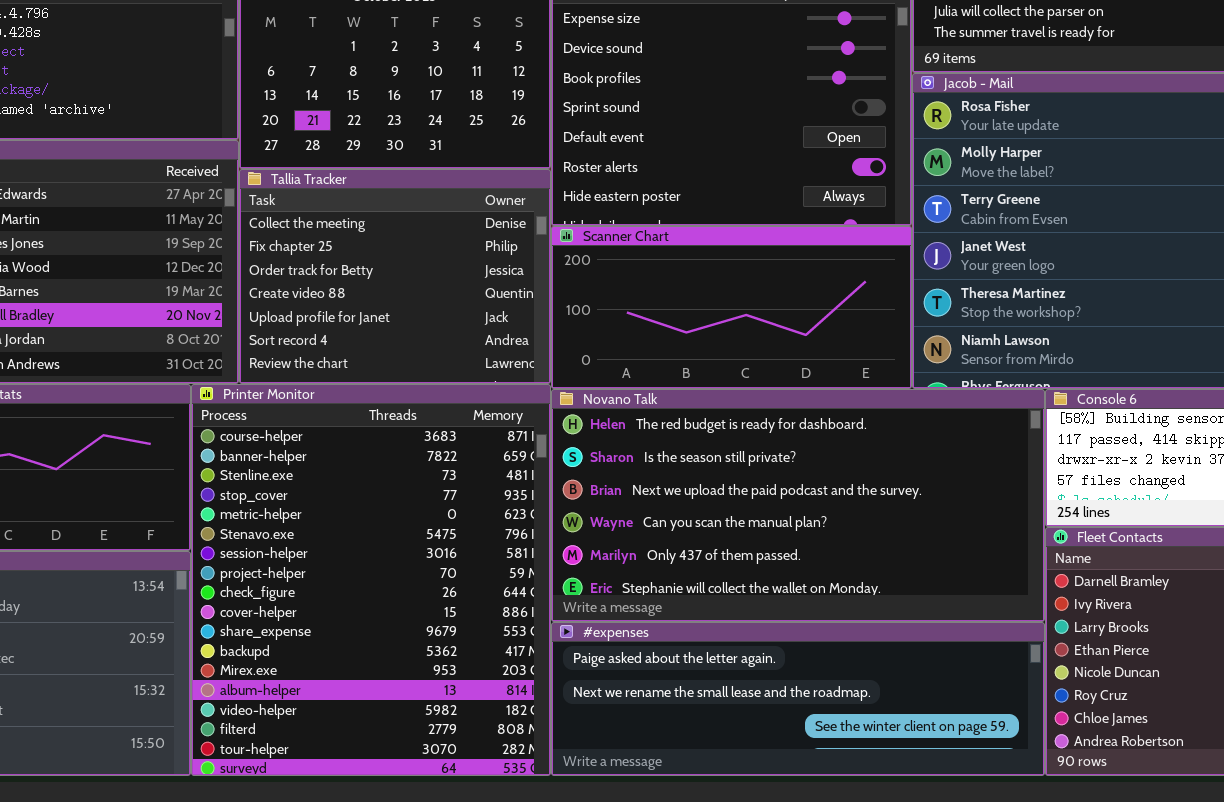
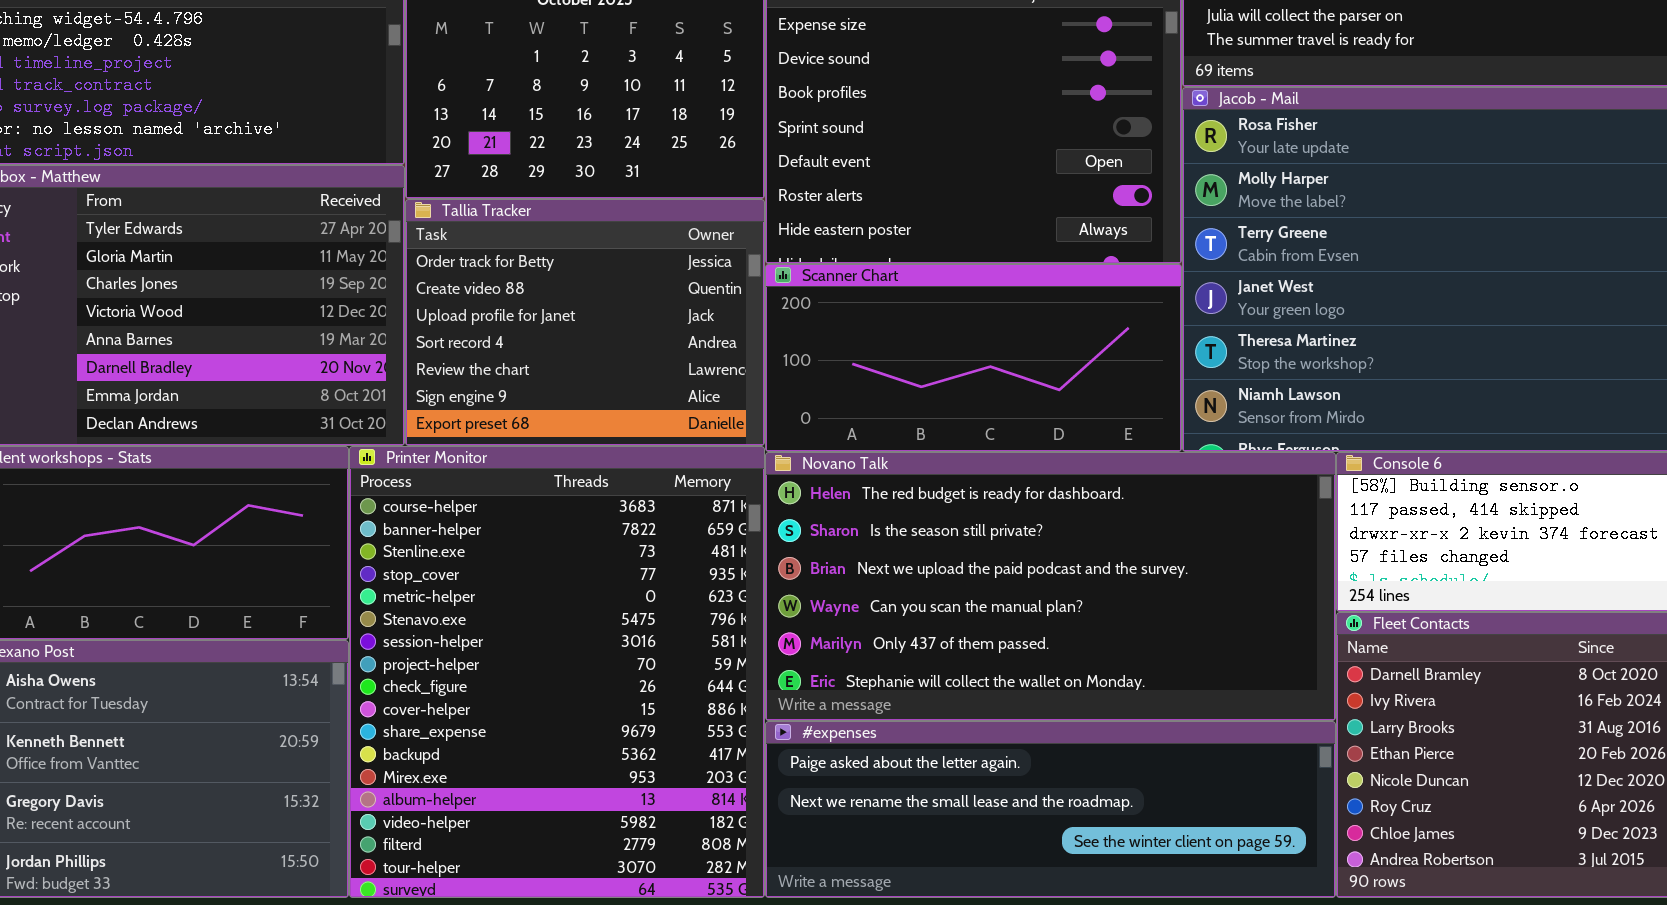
Tallia Tracker: [239,169,551,384] -> [405,199,765,446], scrolled down 2 rows

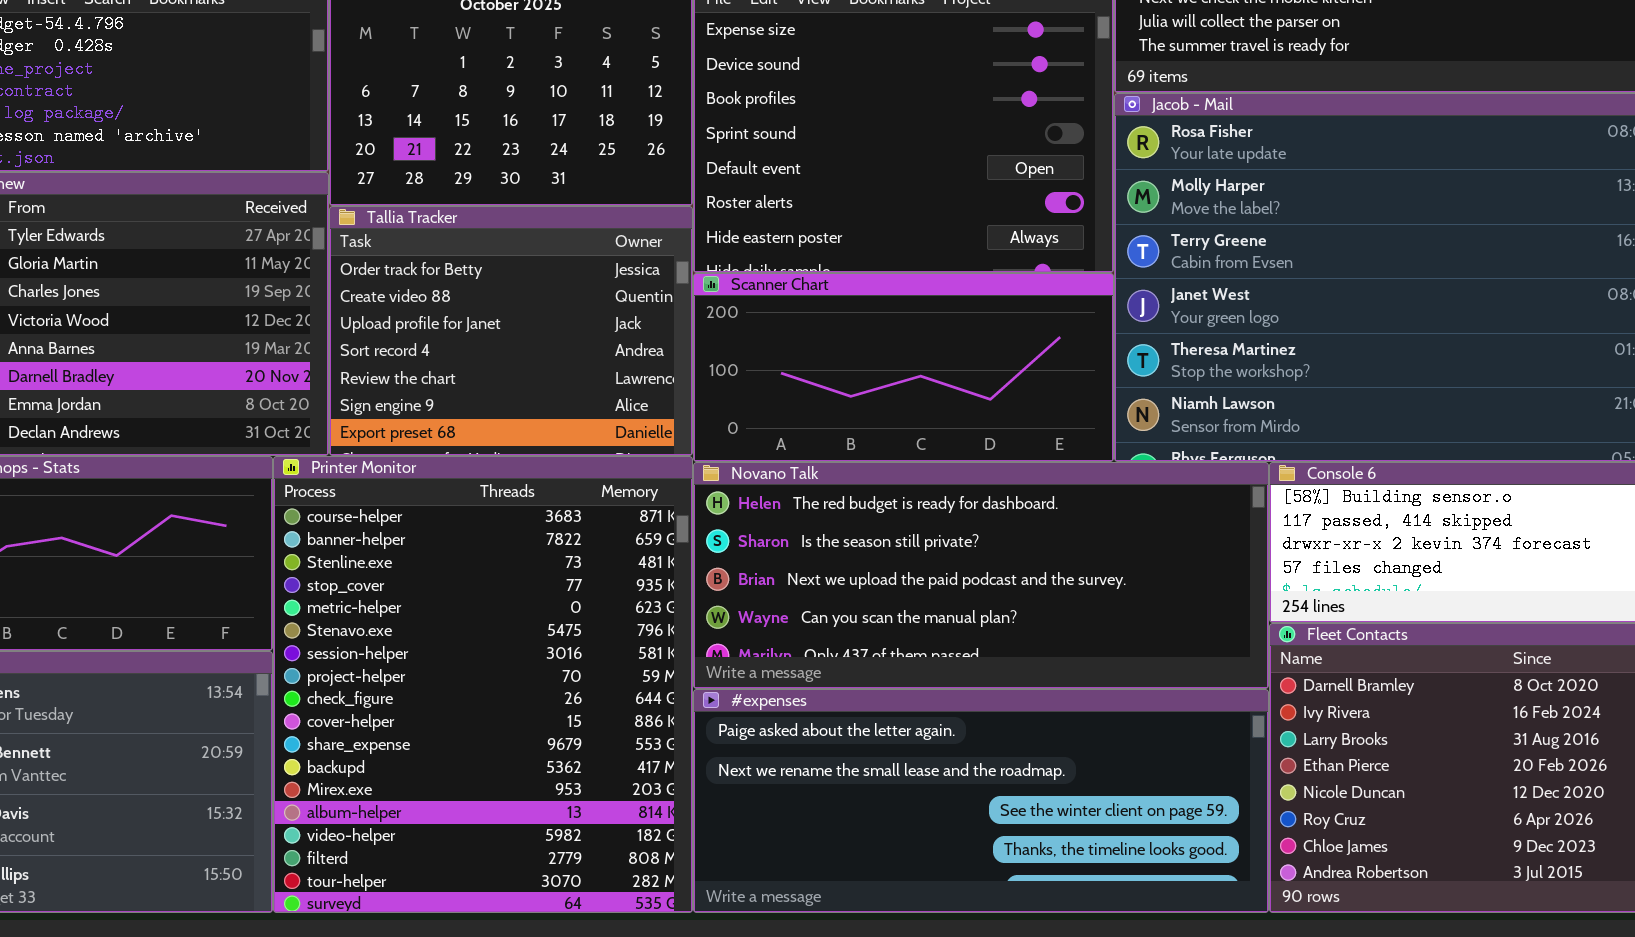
Novano Talk: [765,452,1336,721] -> [693,462,1269,689], resized
#expenses: [765,721,1336,898] -> [693,689,1269,913], resized

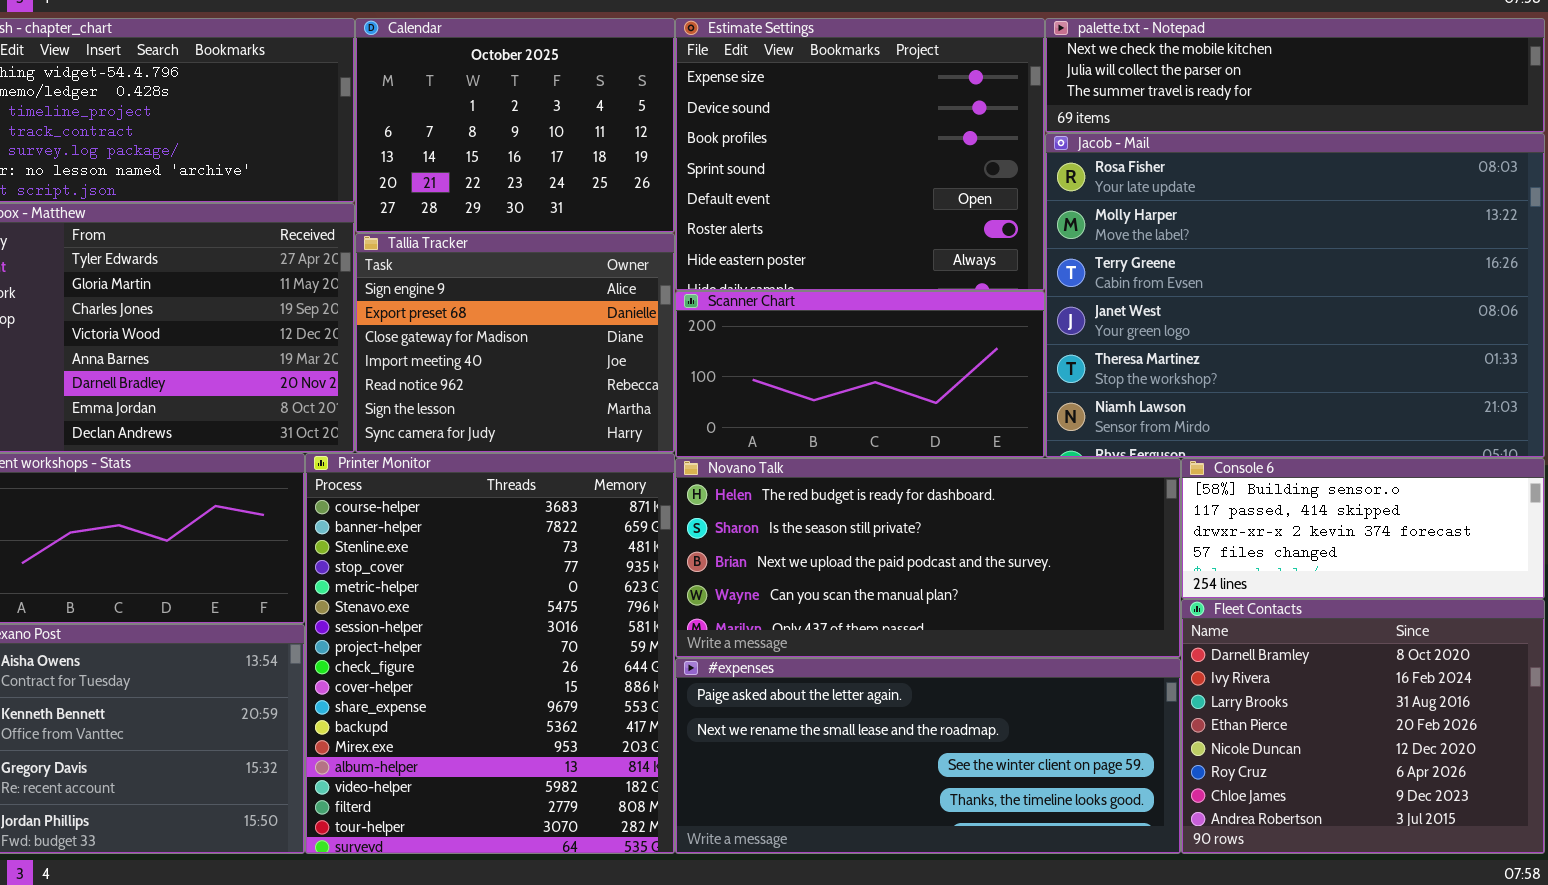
Tallia Tracker: [329,206,693,456] -> [355,233,675,453], scrolled down 5 rows

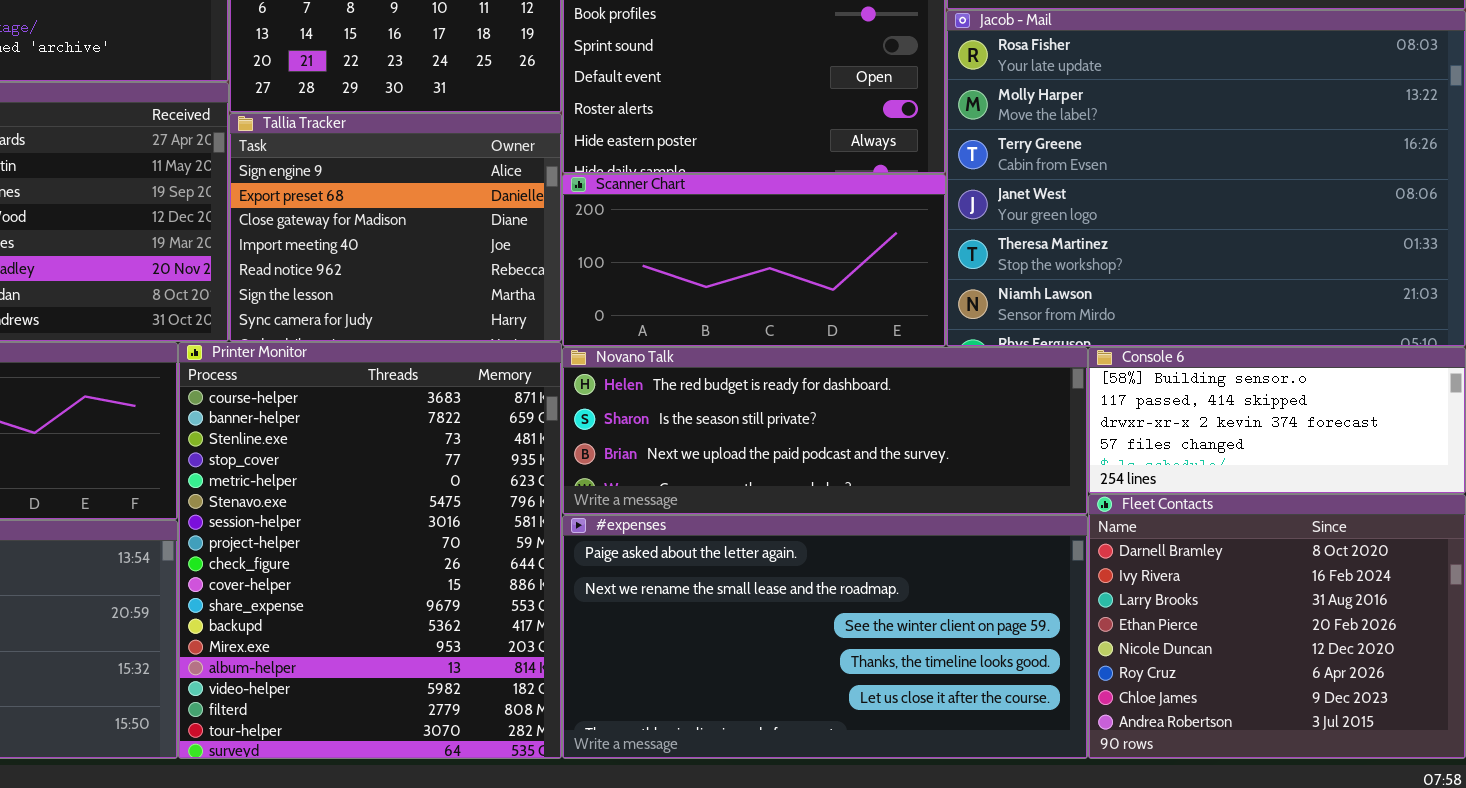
Novano Talk: [675,458,1181,658] -> [562,347,1088,515], resized
#expenses: [675,658,1181,854] -> [562,515,1088,759], resized

